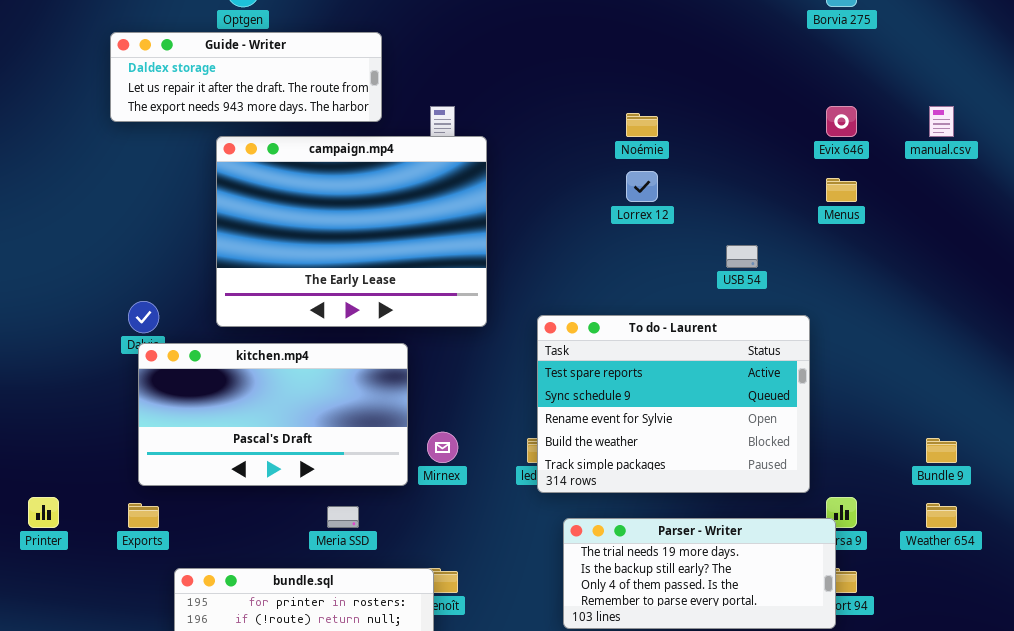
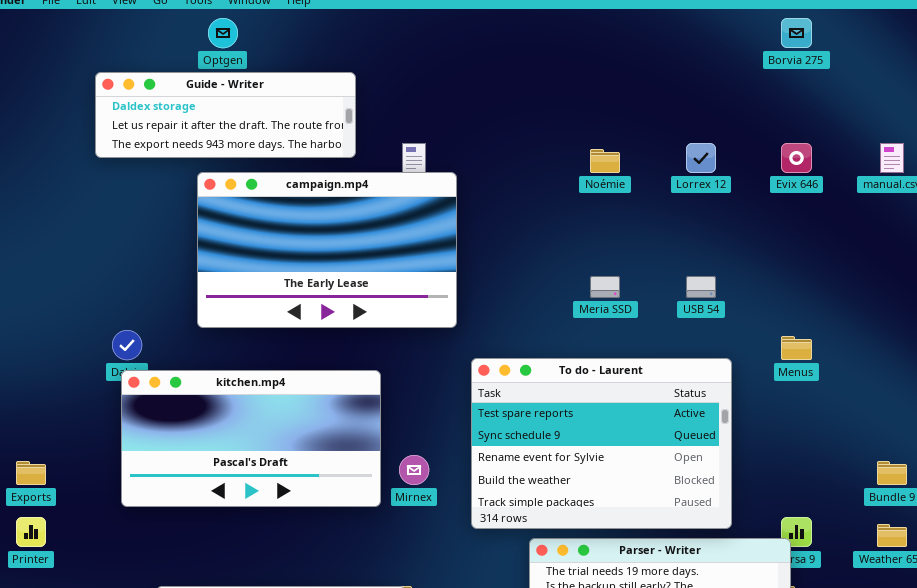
campaign.mp4: [216,136,487,327] -> [197,172,457,328], resized
Lorrex 12: [626,171,658,202] -> [686,143,716,173], moved
Menus: [826,178,857,202] -> [781,336,812,360], moved
To do - Laurent: [537,315,810,493] -> [471,358,732,529], moved
Exports: [128,503,159,528] -> [16,461,46,485], moved
Meria SSD: [327,506,359,528] -> [590,276,620,298], moved

